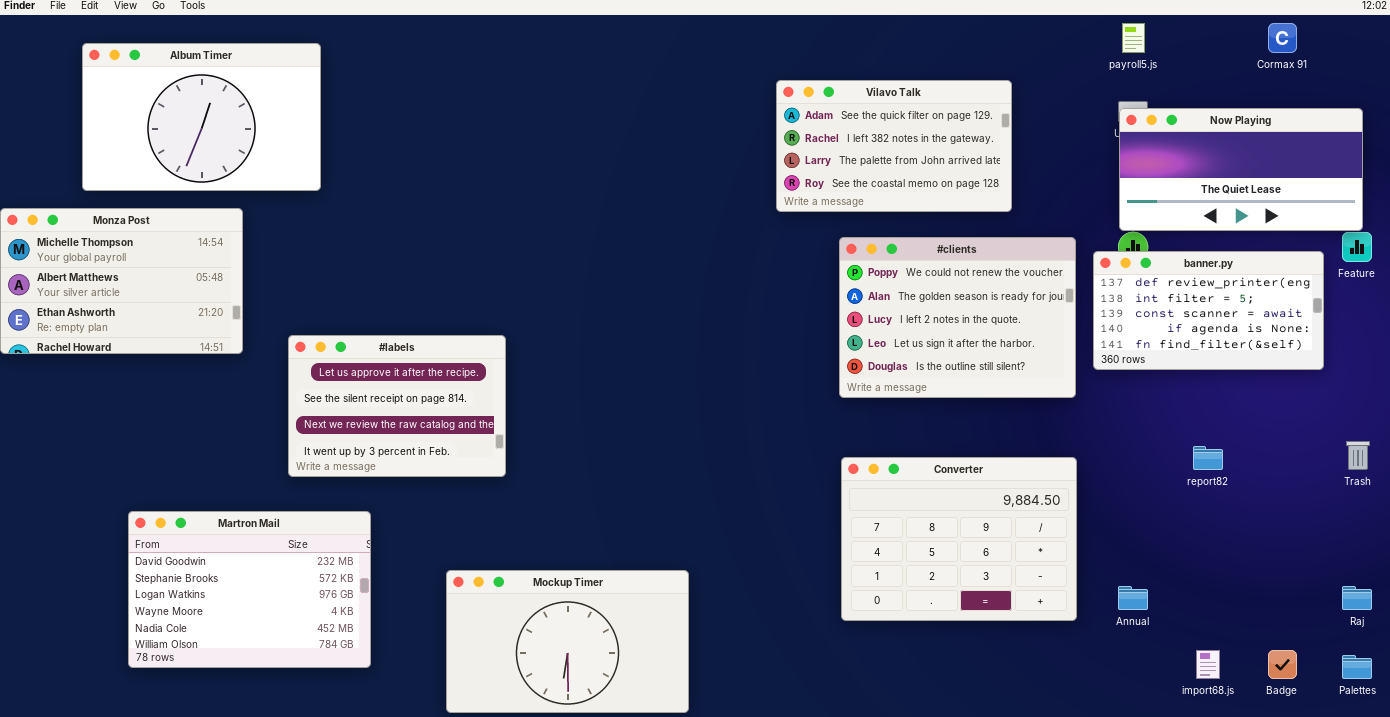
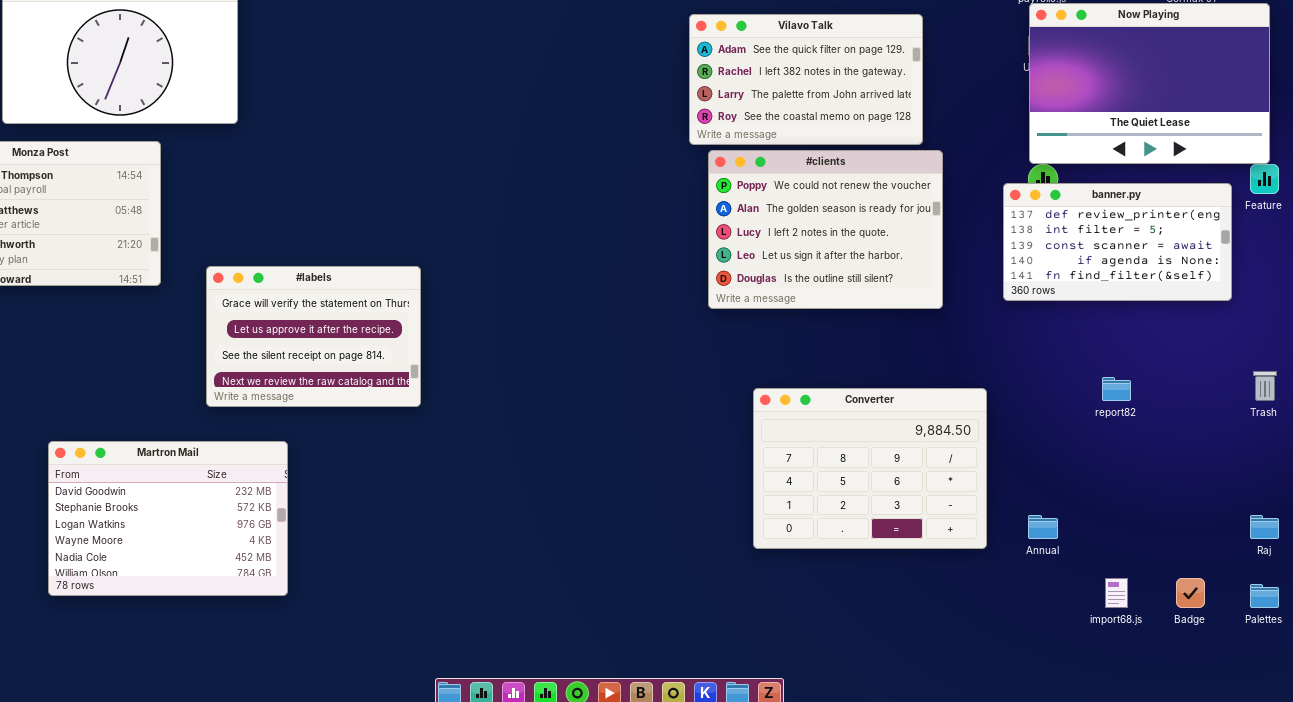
Now Playing: [1119,108,1363,231] -> [1029,3,1270,164], resized
#clients: [839,237,1076,398] -> [708,150,943,309], moved
#labels: [288,335,506,477] -> [206,266,421,407], scrolled up 1 row
Mockup Timer: [446,570,689,713] -> none, closed

